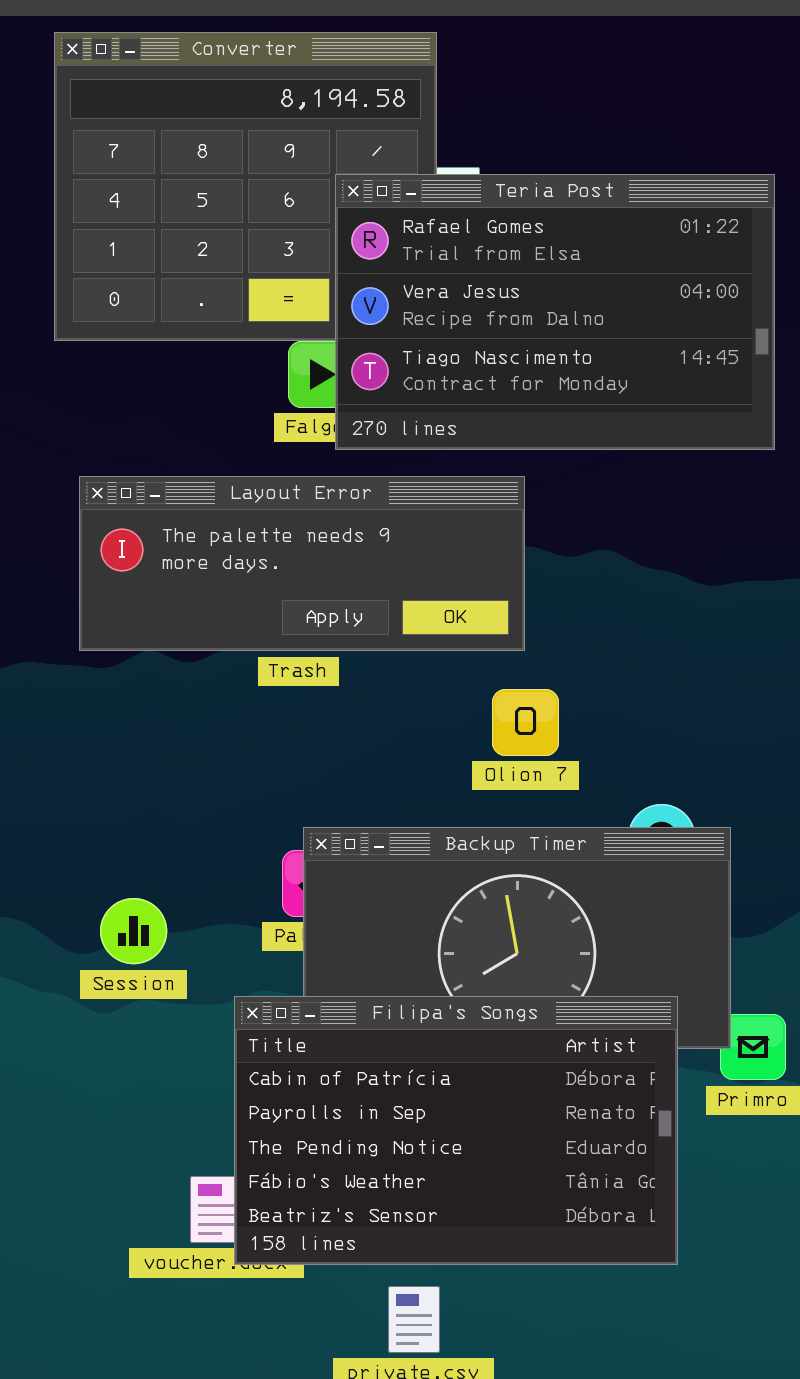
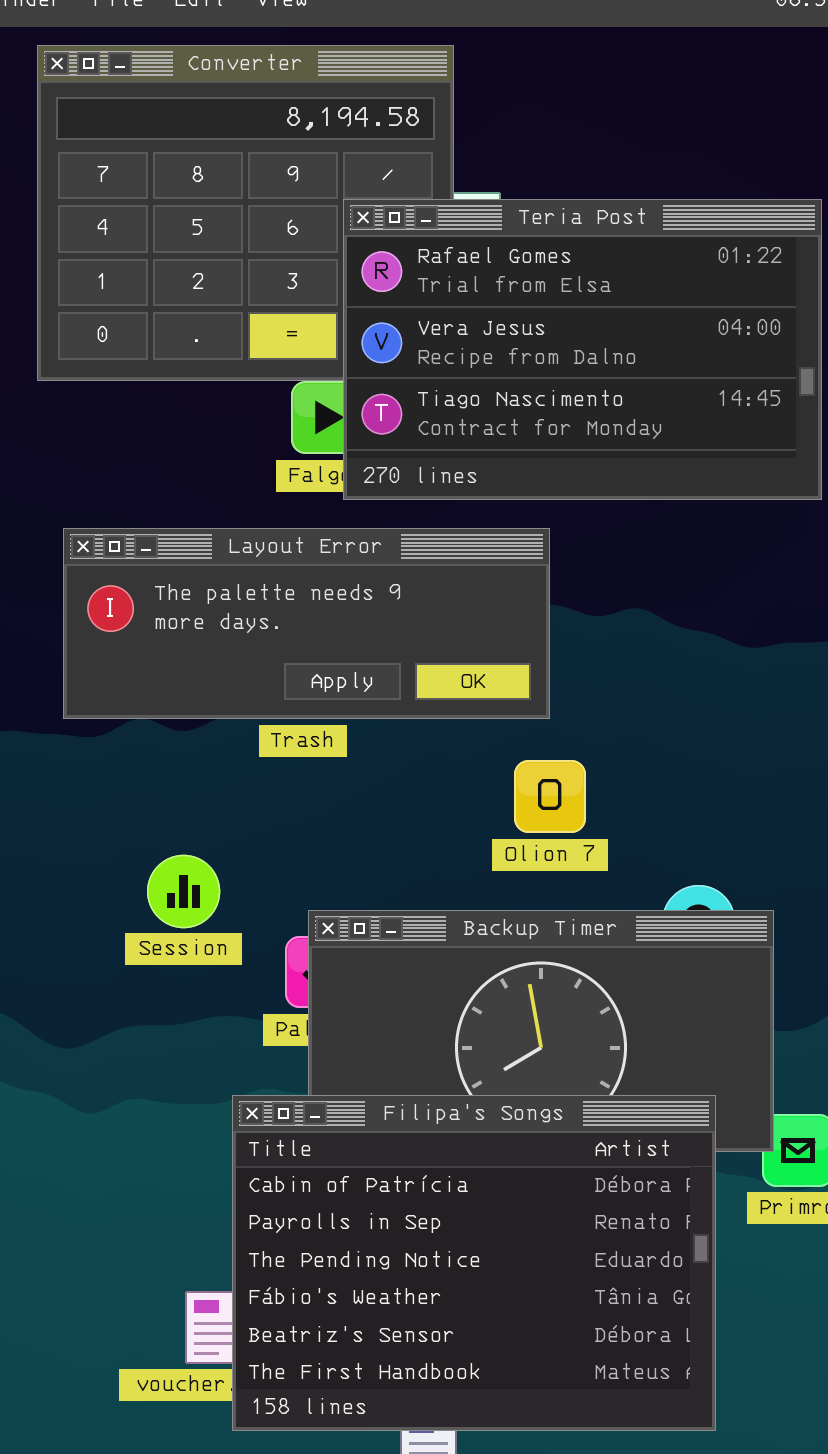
Session: [100,898,167,964] -> [147,855,220,928], moved
Filipa's Songs: [234,996,678,1265] -> [232,1095,716,1431], resized

